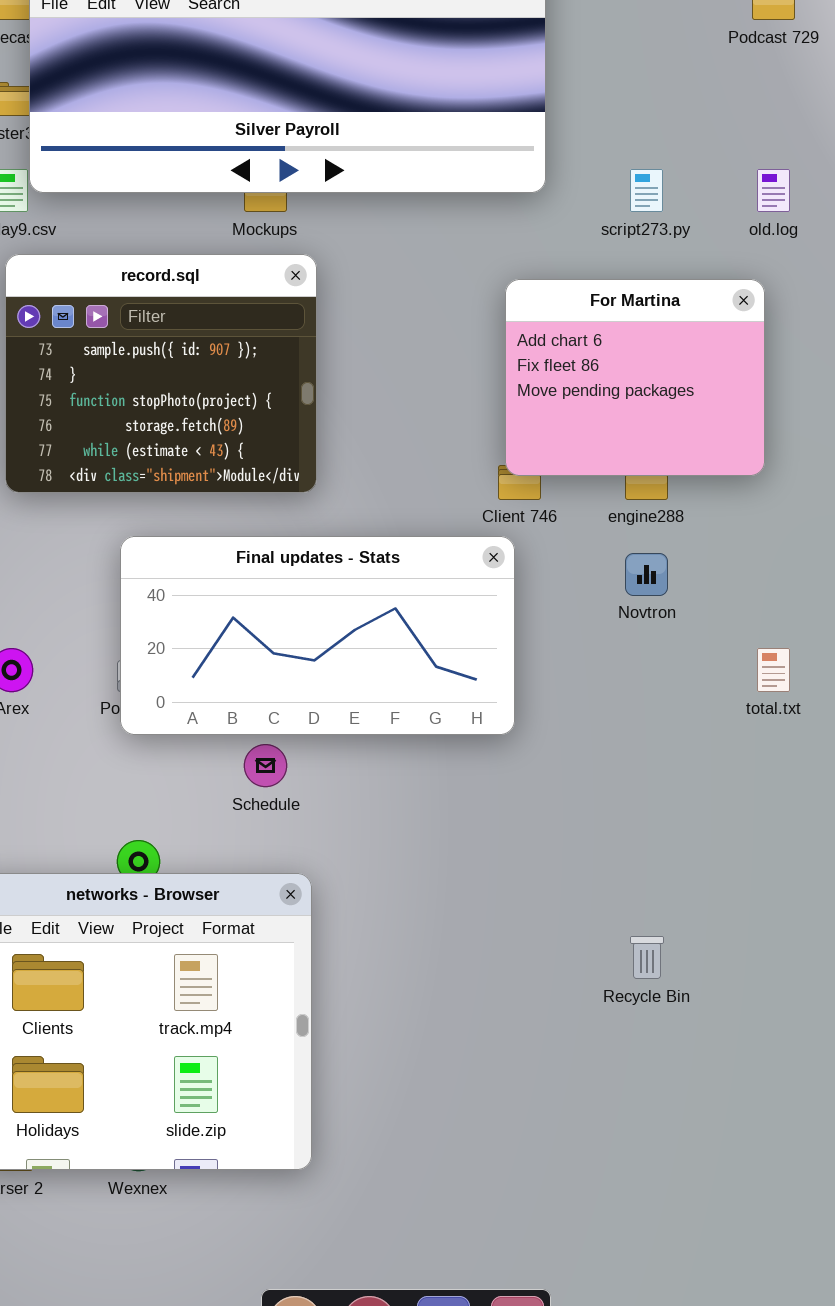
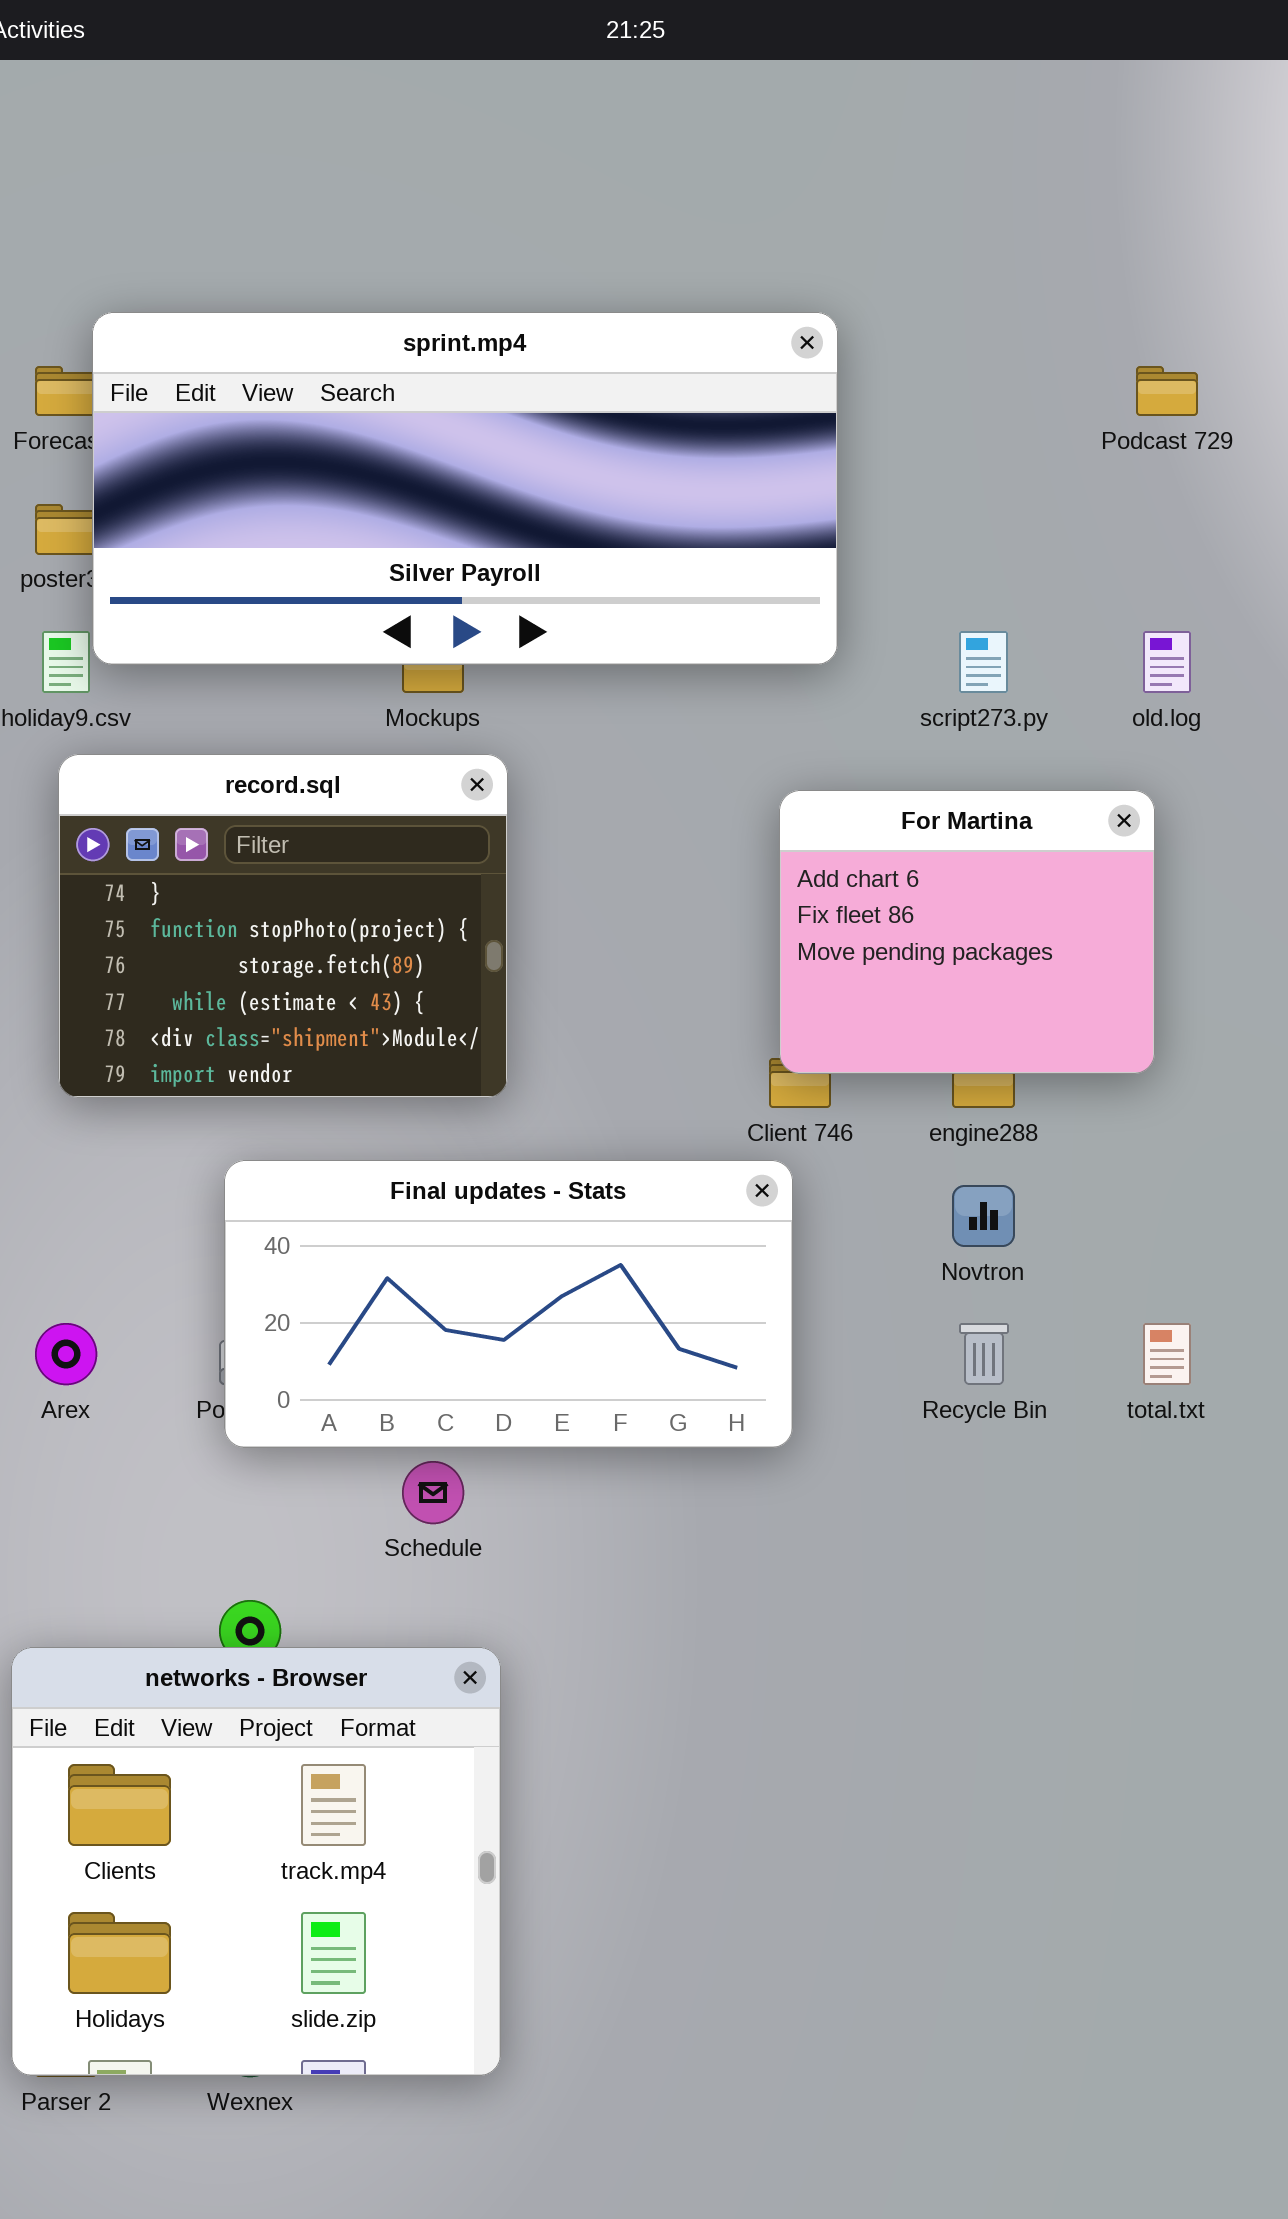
record.sql: [5,254,317,493] -> [58,754,508,1098], scrolled down 1 row
Recycle Bin: [630,936,664,979] -> [959,1323,1009,1385], moved

